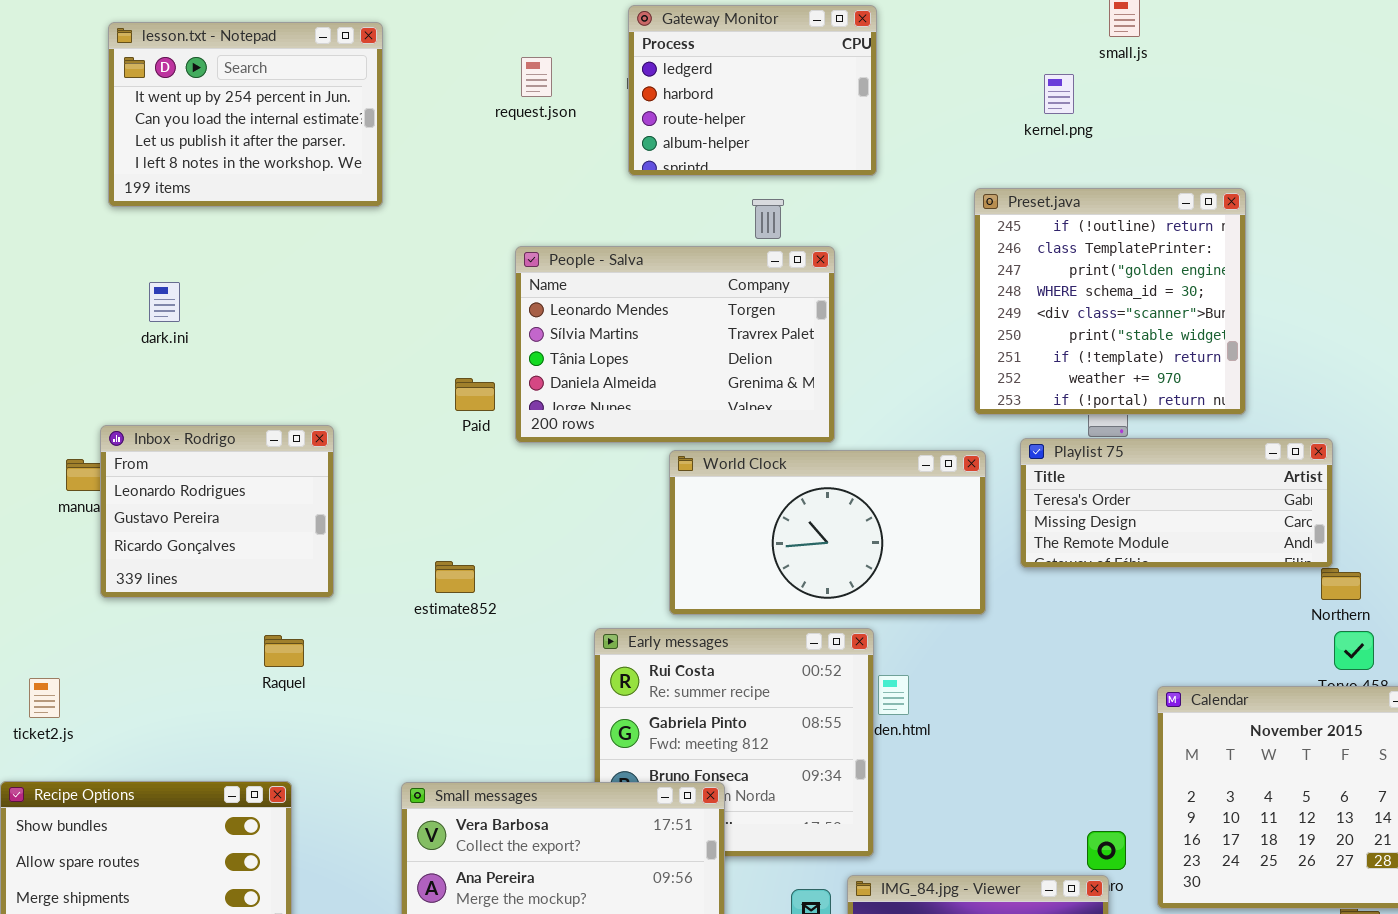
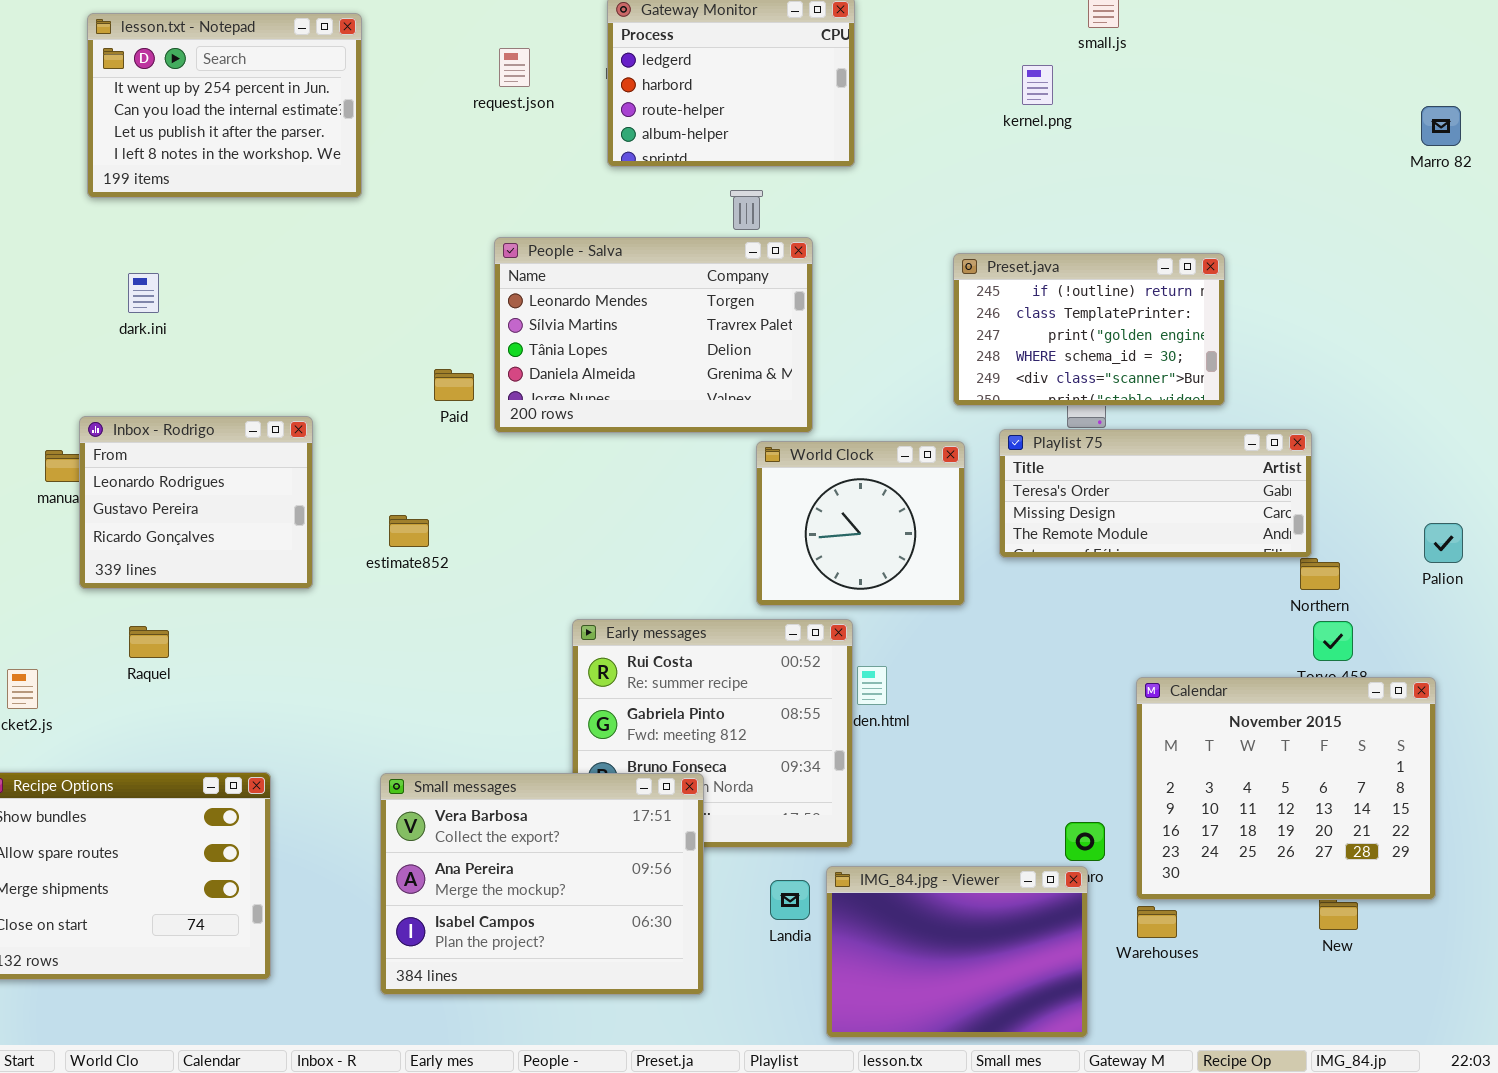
Preset.java: [974,188,1246,415] -> [953,253,1225,406], resized
World Clock: [669,450,986,615] -> [756,441,965,606], resized
estimate852: [435,561,475,593] -> [389,515,429,547], moved
Raquel: [264,635,304,667] -> [129,626,169,658], moved

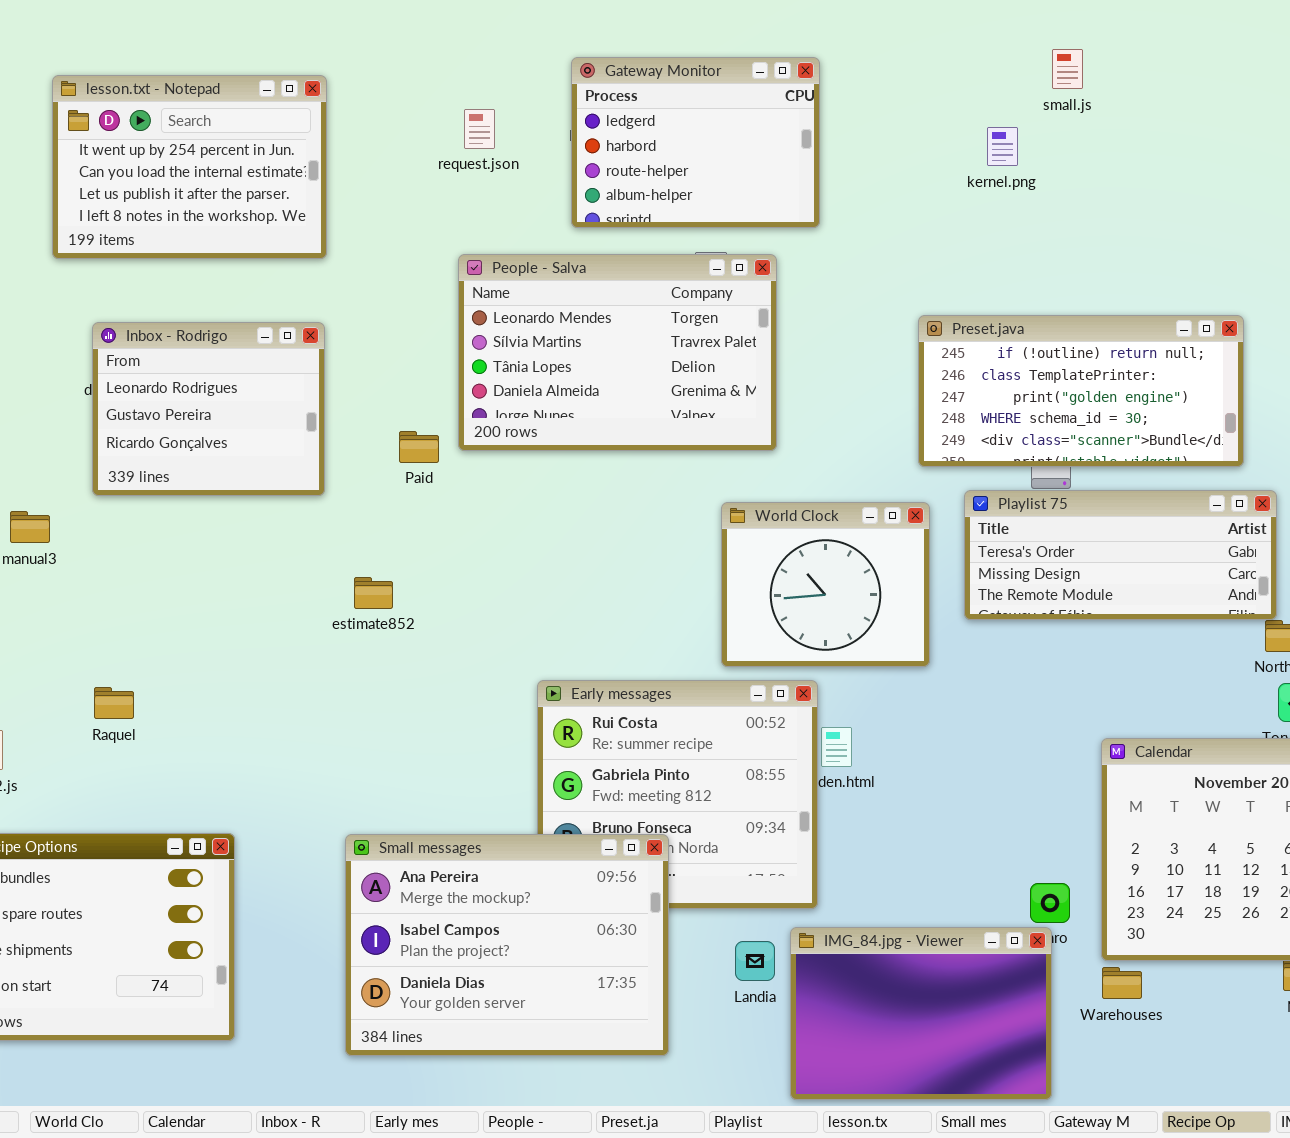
People - Salva: [494,237,813,433] -> [458,254,777,451], moved
Preset.java: [953,253,1225,406] -> [918,315,1244,467], resized
Inbox - Rodrigo: [79,416,313,589] -> [92,322,325,496], moved
Small messages: [380,773,704,995] -> [345,834,669,1056], scrolled down 1 row

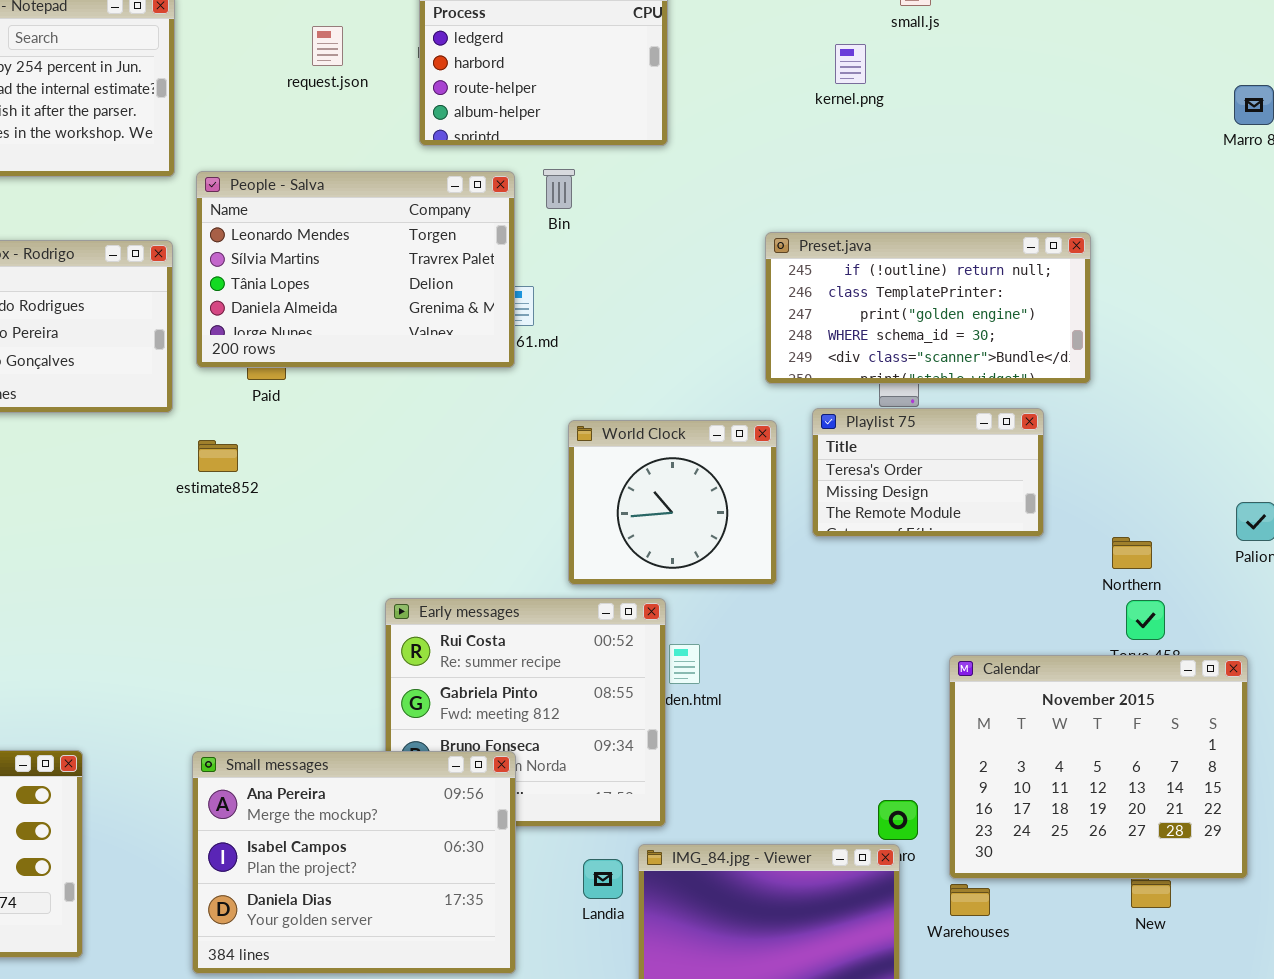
People - Salva: [458,254,777,451] -> [196,171,515,368], moved
Playlist 75: [964,490,1277,620] -> [812,408,1044,537], resized
estimate852: [354,577,393,609] -> [198,440,238,472], moved

